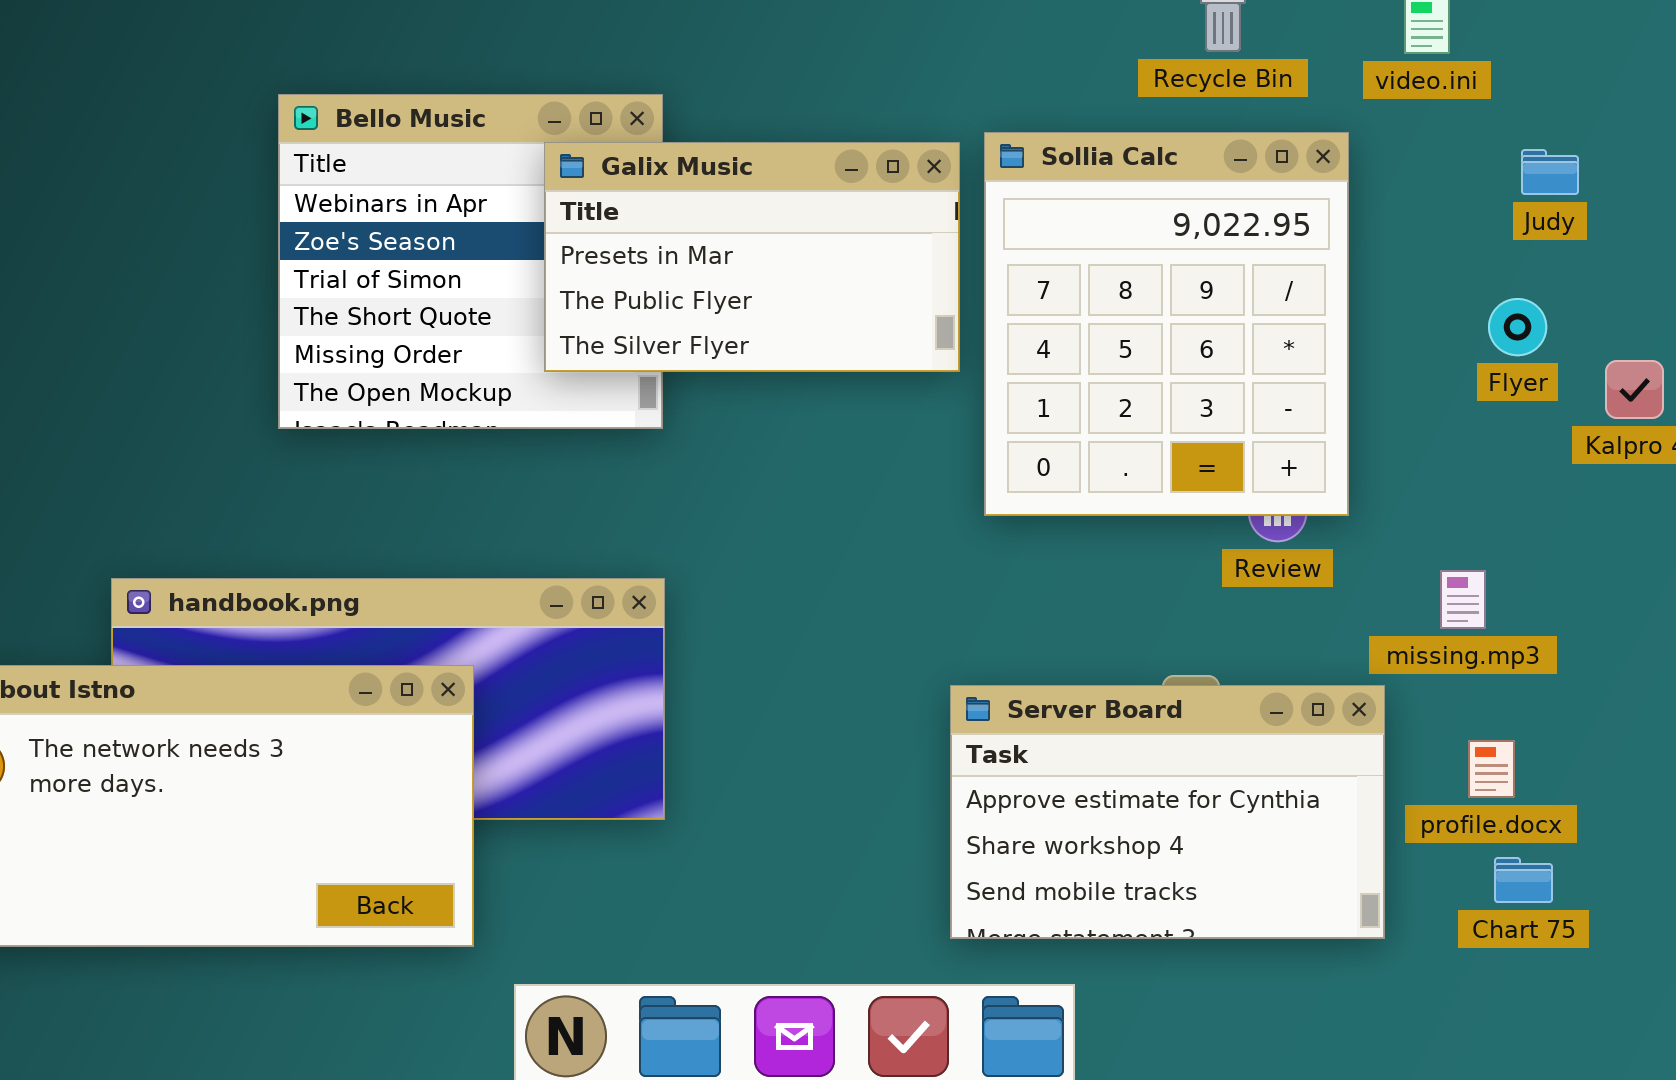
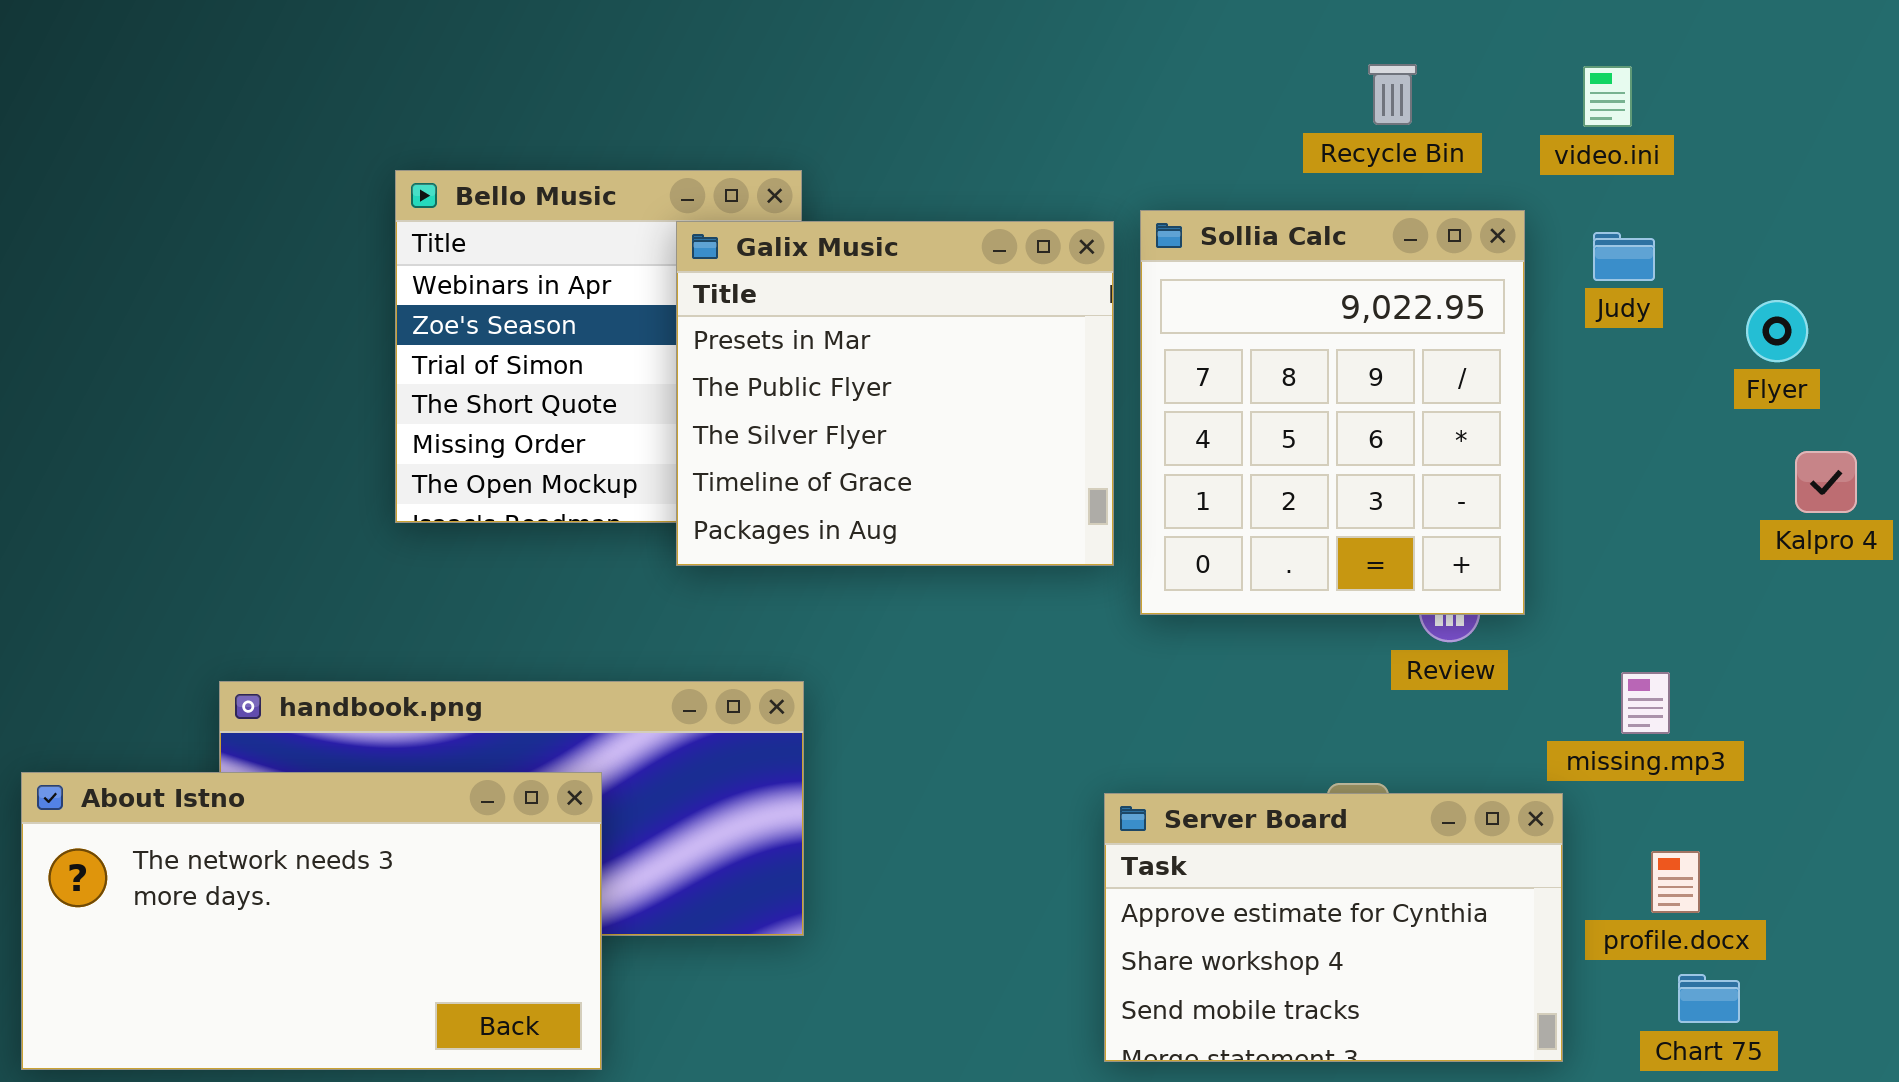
Galix Music: [544,142,960,372] -> [676,221,1114,566], resized
Judy: [1521,149,1579,195] -> [1593,232,1655,281], moved
Flyer: [1488,298,1547,356] -> [1746,300,1808,362], moved

